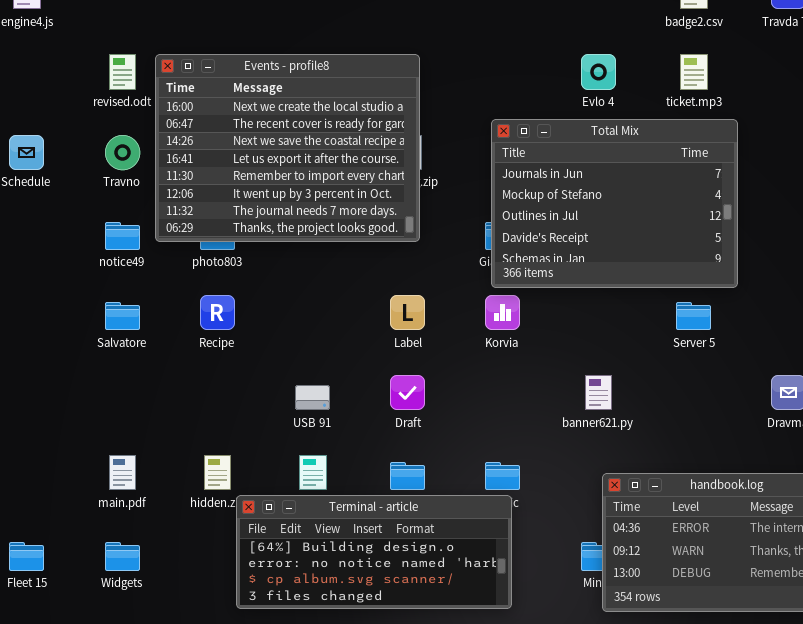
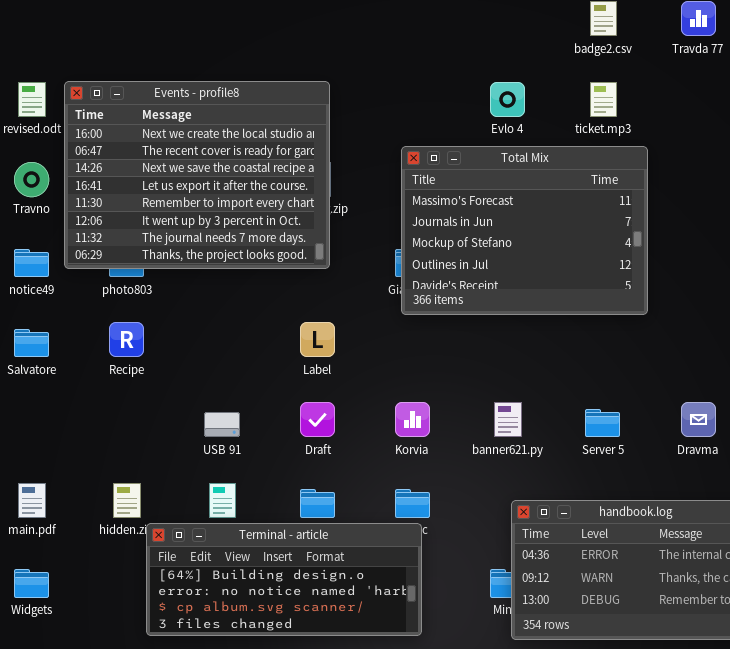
Total Mix: [491,119,738,288] -> [401,146,648,315], scrolled up 1 row
Korvia: [485,295,520,330] -> [395,402,430,437], moved
Server 5: [676,302,711,330] -> [585,409,620,437], moved

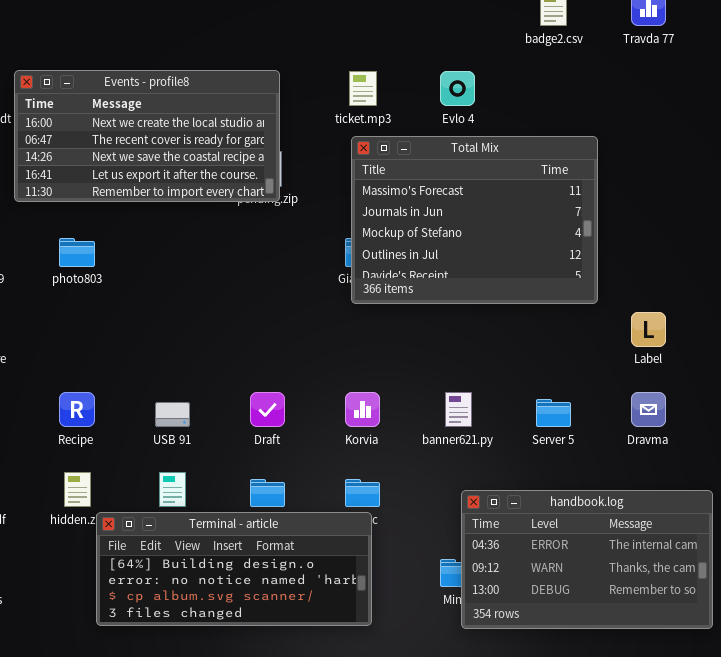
Events - profile8: [64,81,330,269] -> [14,70,280,202], resized
ticket.mp3: [590,82,617,117] -> [349,71,377,106], moved
Recipe: [109,322,144,357] -> [59,392,95,427], moved
Label: [300,322,335,357] -> [631,312,666,347], moved

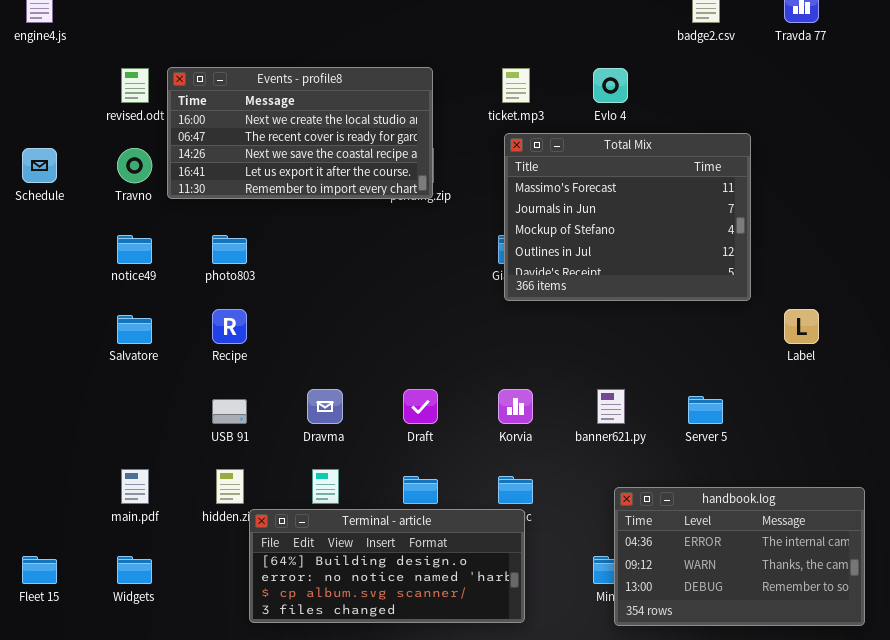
Recipe: [59,392,95,427] -> [212,309,247,344], moved
Dravma: [631,392,666,427] -> [307,389,343,424], moved
USB 91: [155,402,190,427] -> [212,399,247,424], moved

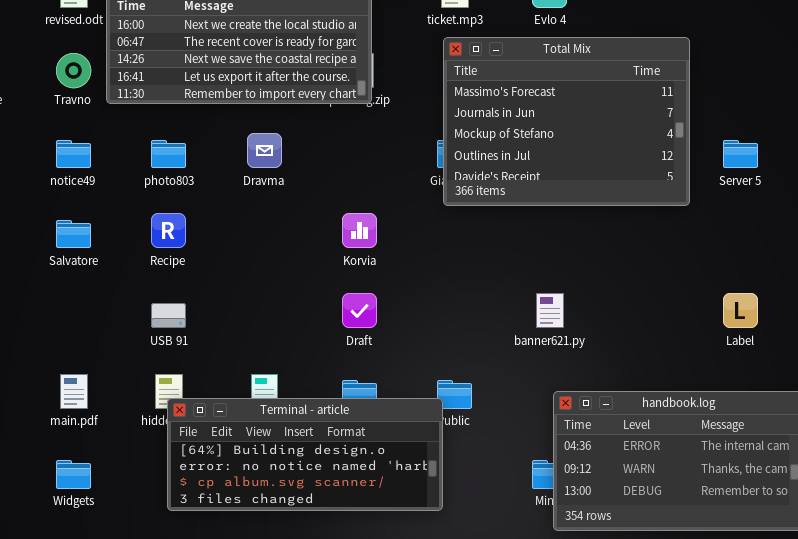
Label: [784,309,819,344] -> [723,293,758,328], moved
Dravma: [307,389,343,424] -> [247,133,282,168], moved
Korvia: [498,389,533,424] -> [342,213,377,248], moved
Server 5: [688,396,723,424] -> [723,140,758,168], moved
Terminal - article: [249,509,525,623] -> [167,398,443,511], moved

